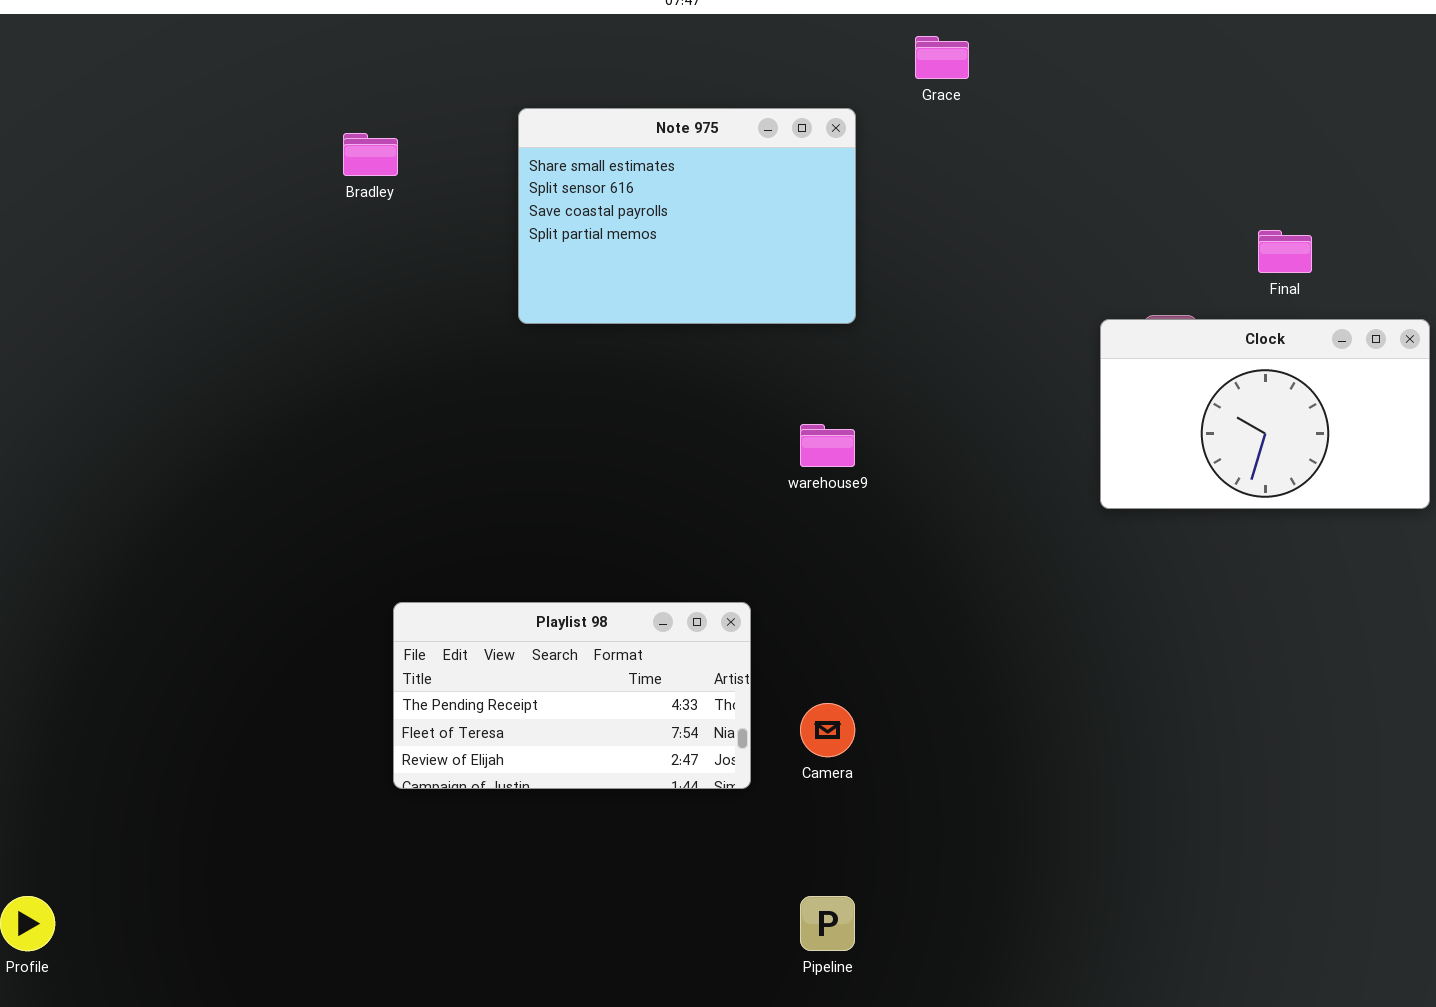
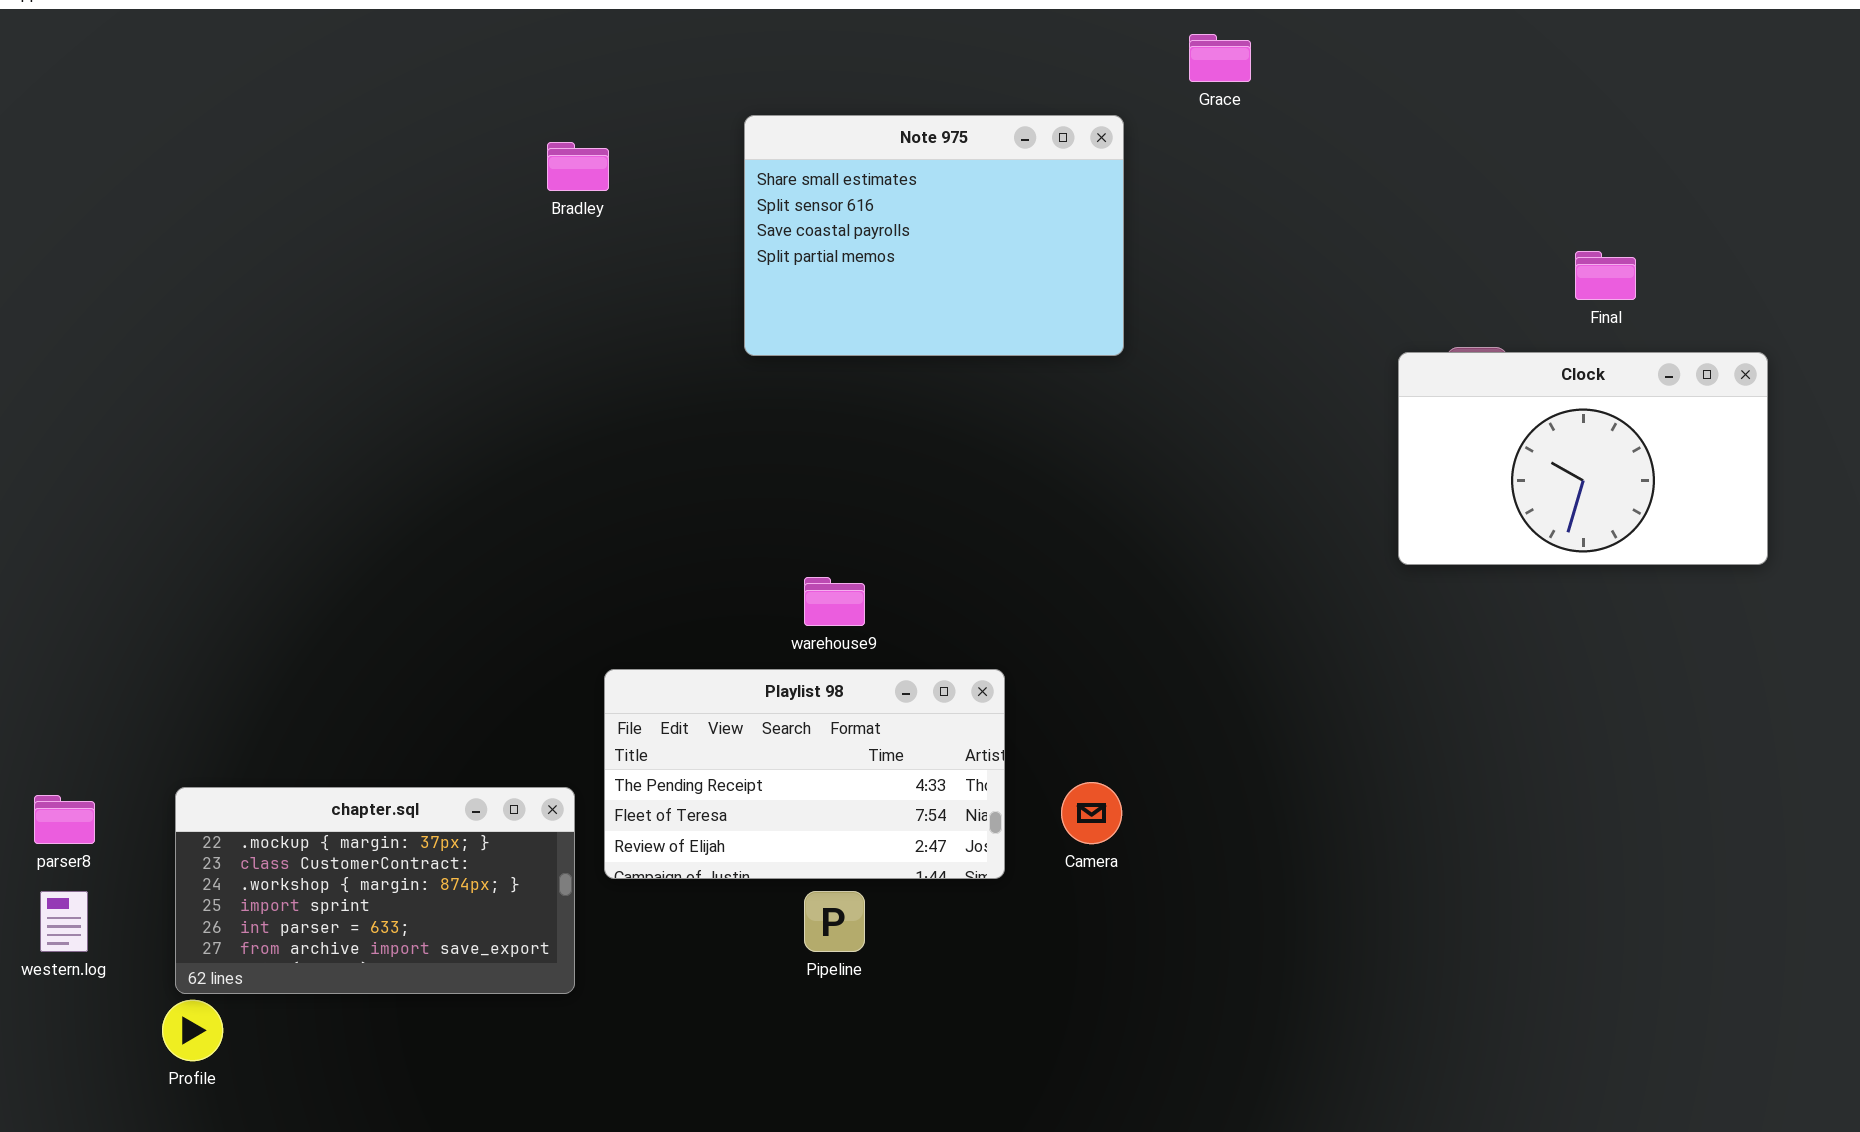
warehouse9: [800,424,855,467] -> [804,577,865,626], moved
chapter.sql: none -> [175,787,575,994], opened
Pipeline: [800,896,855,951] -> [804,891,865,952], moved

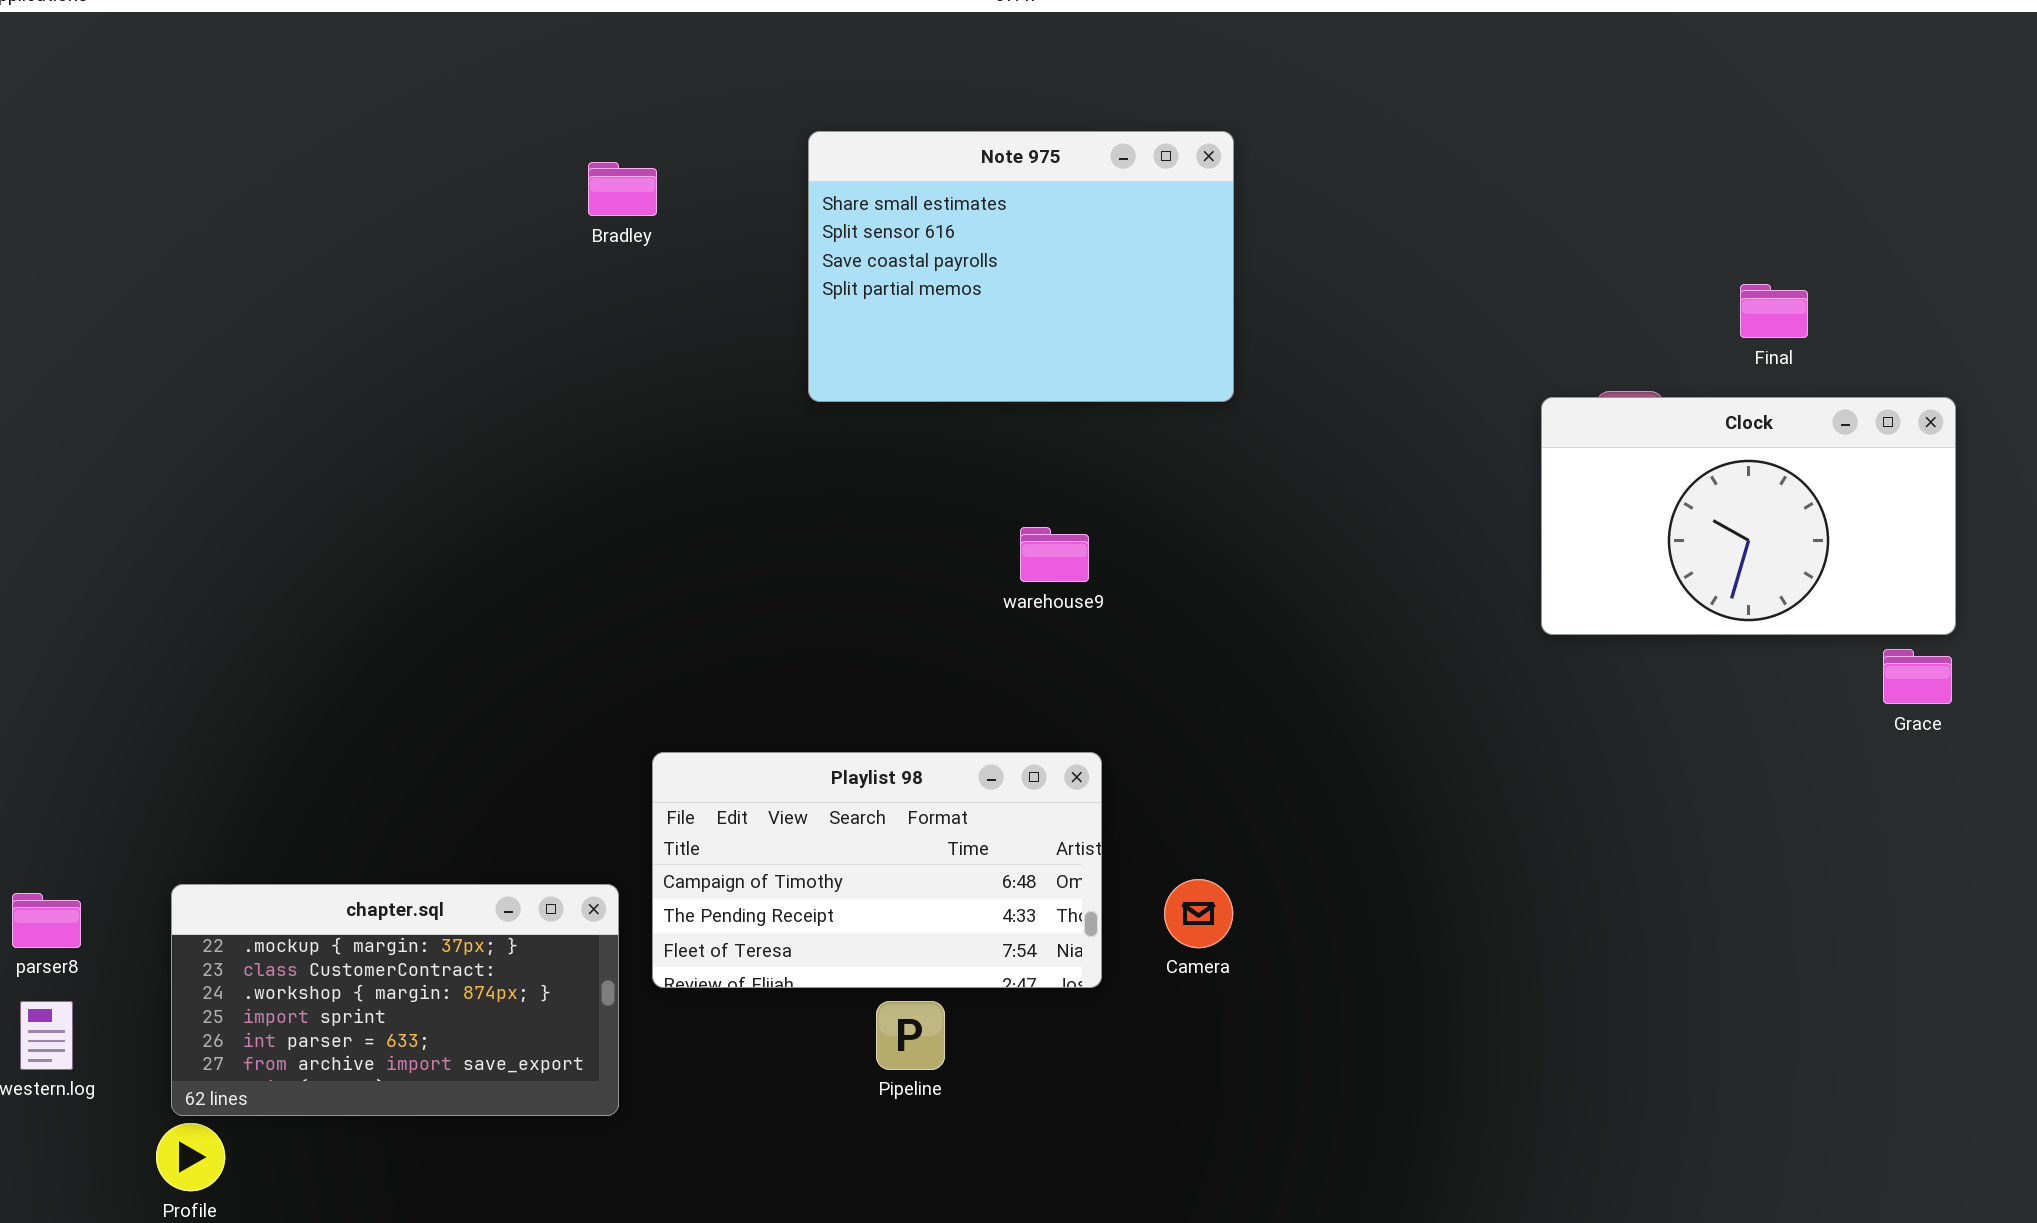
Grace: [1189,34,1251,82] -> [1883,649,1952,704], moved
warehouse9: [804,577,865,626] -> [1020,527,1089,582], moved
Playlist 98: [604,669,1005,879] -> [652,752,1102,988], scrolled up 1 row

